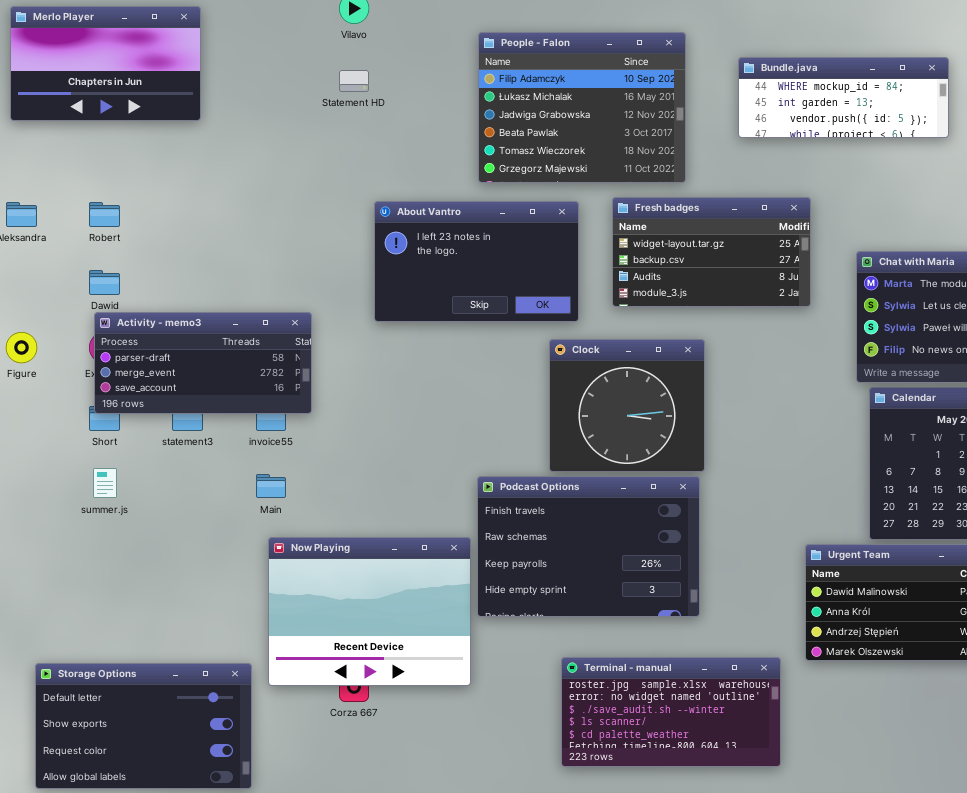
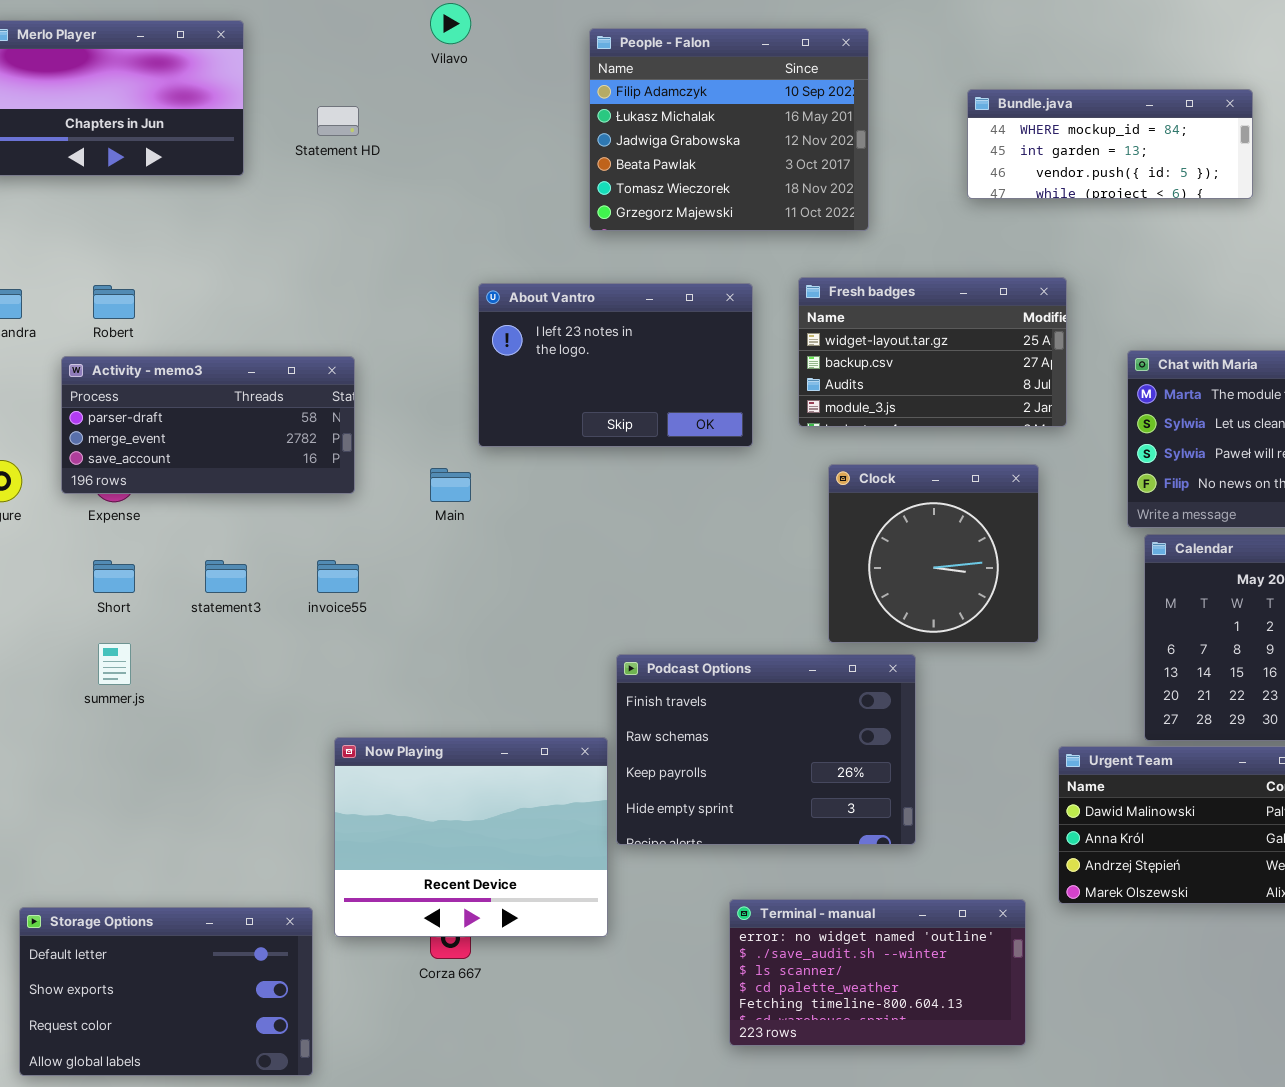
People - Falon: [478,32,686,183] -> [589,28,869,231], moved
Statement HD: [339,70,369,92] -> [317,106,359,136], moved
Activity - memo3: [94,312,312,414] -> [61,356,355,494], moved
Clock: [549,339,705,472] -> [828,464,1039,643], moved
Main: [256,474,286,498] -> [430,468,471,502], moved
Terminal - manual: [561,657,781,767] -> [729,899,1026,1046], scrolled down 1 row

